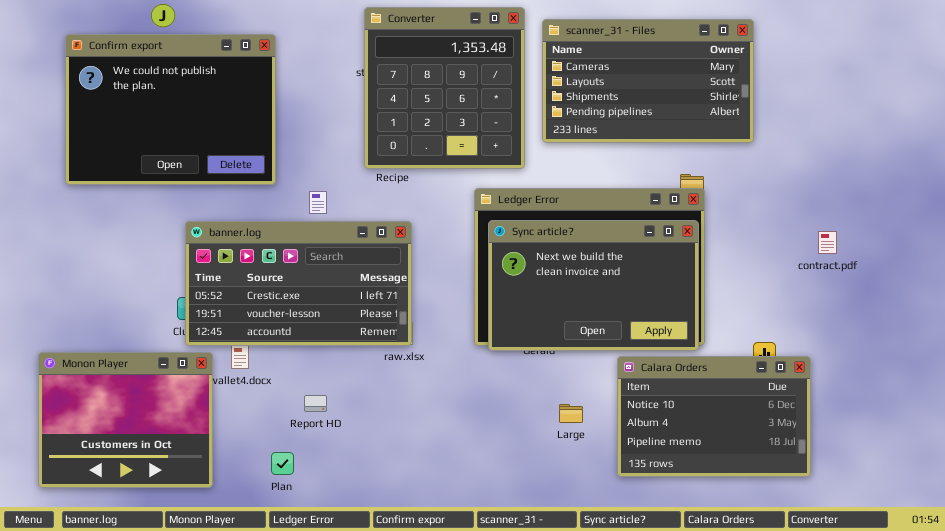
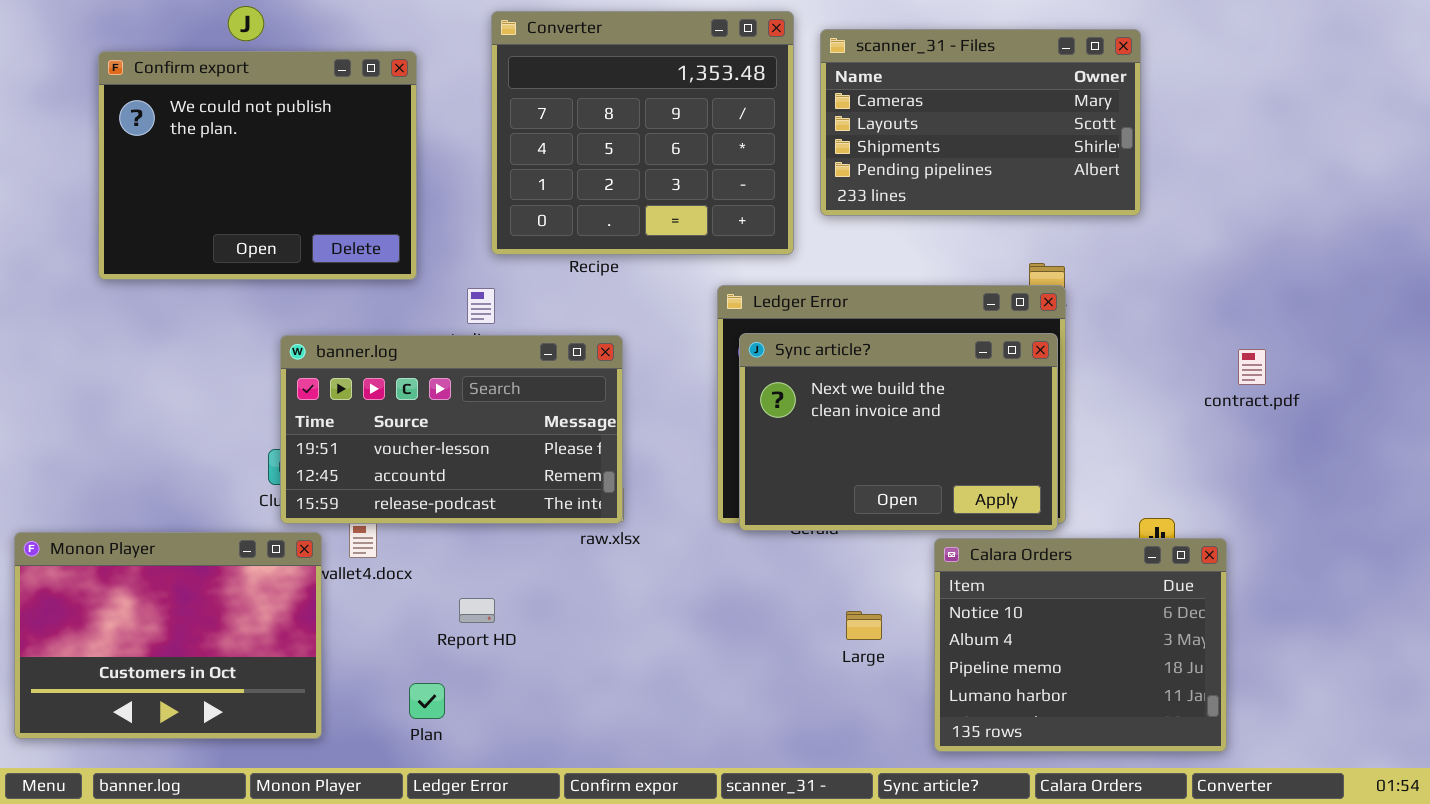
Converter: [364,7,525,169] -> [491,11,794,255], resized
banner.log: [185,221,412,346] -> [280,335,623,524], scrolled down 1 row
Monon Player: [38,352,213,488] -> [14,532,322,739], resized
Calara Orders: [617,356,811,477] -> [934,538,1227,752], resized

